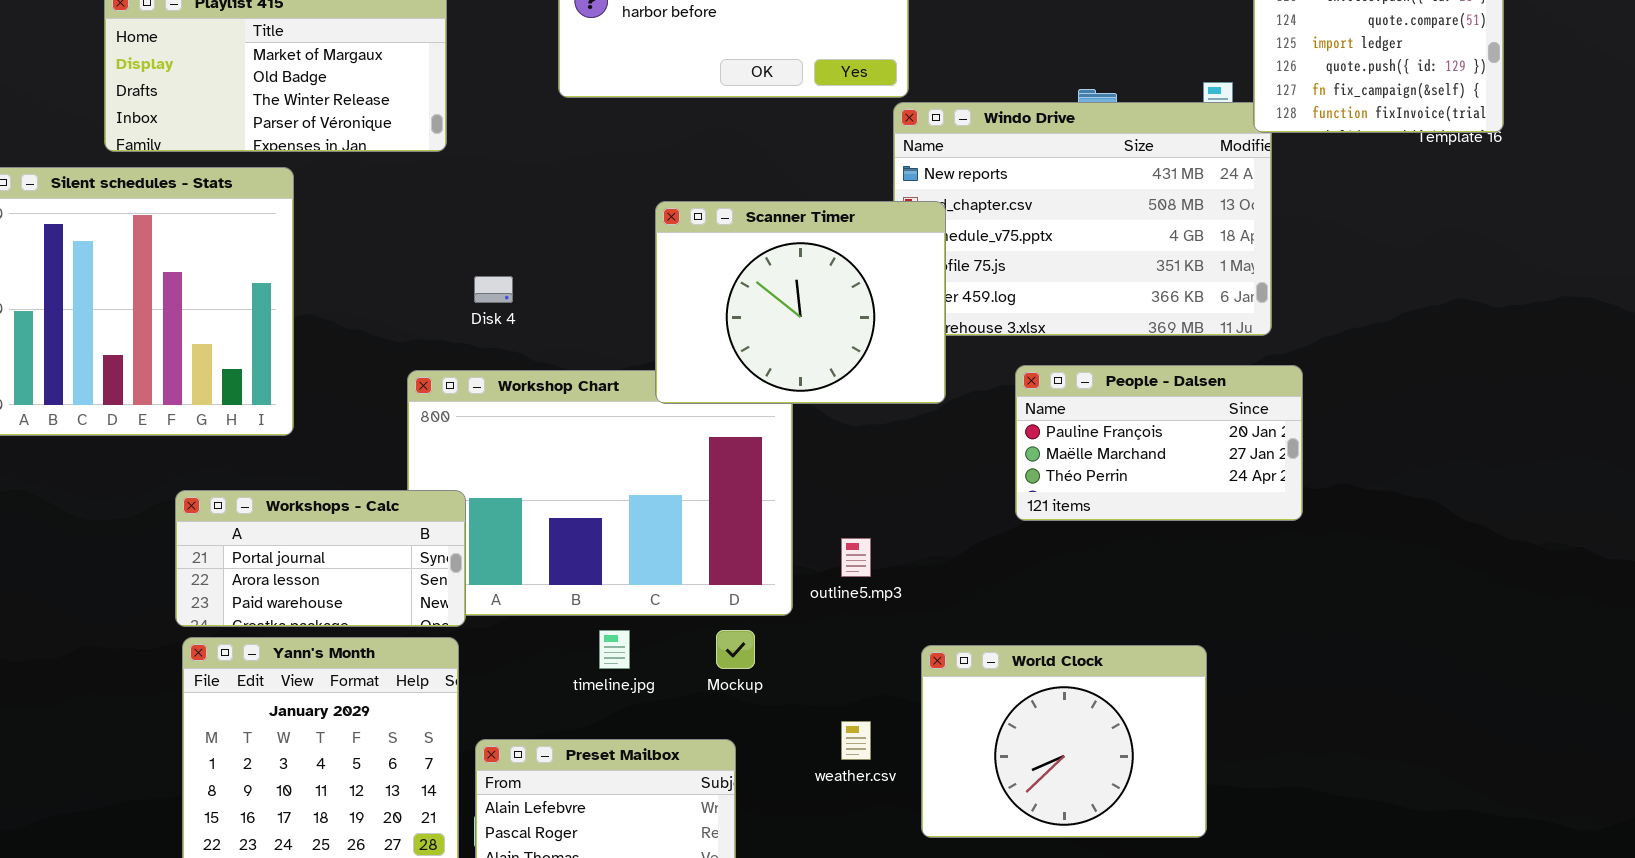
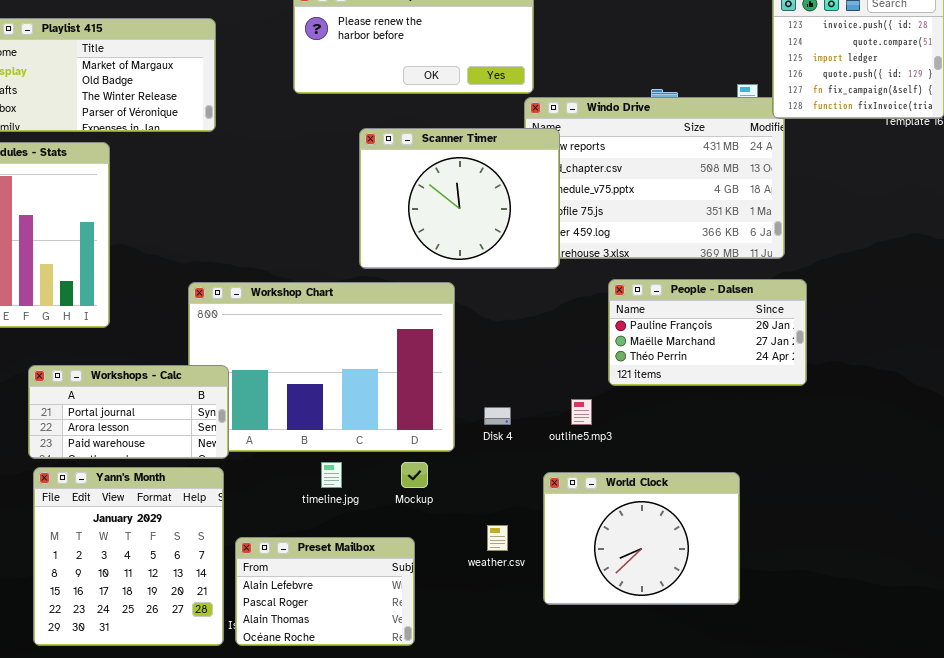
Scanner Timer: [655,201,946,404] -> [359,128,560,269], moved
Disk 4: [474,276,513,303] -> [484,407,511,425], moved
outline5.mp3: [841,538,871,577] -> [571,399,592,425], moved

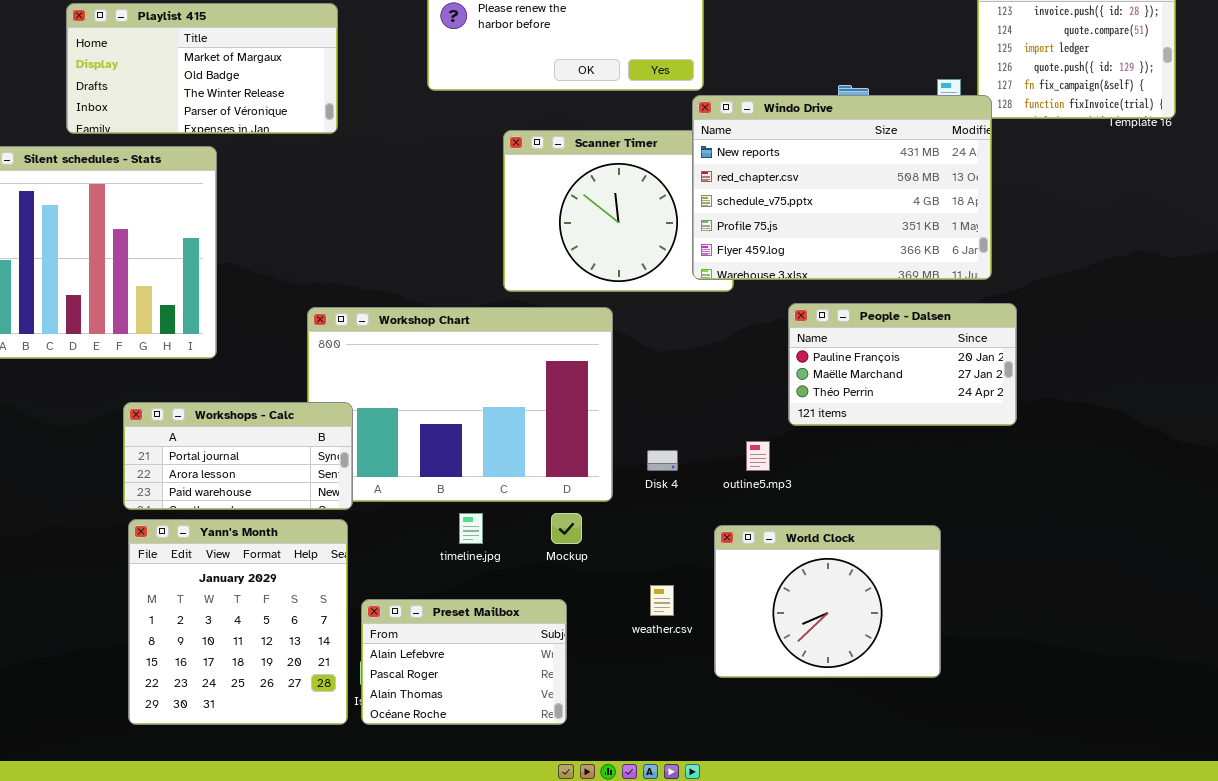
Windo Drive: [524,97,785,259] -> [692,95,992,280], raised

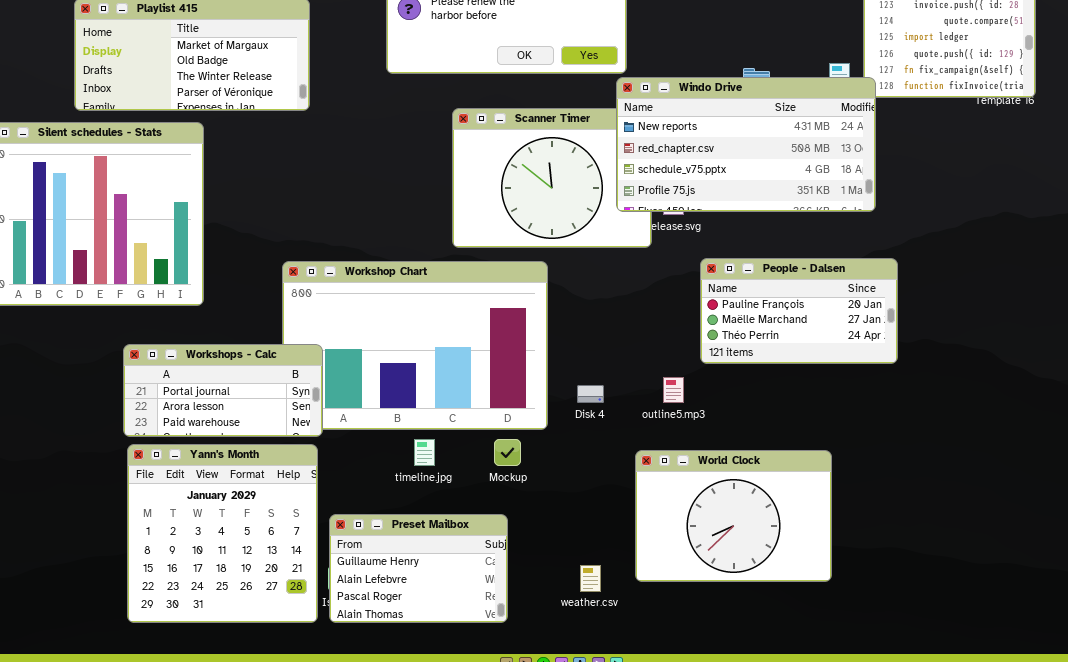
Windo Drive: [692,95,992,280] -> [616,77,876,212], resized
weather.csv: [650,585,674,616] -> [580,565,601,592], moved
Preset Mailbox: [361,599,567,725] -> [329,514,508,623], scrolled up 1 row

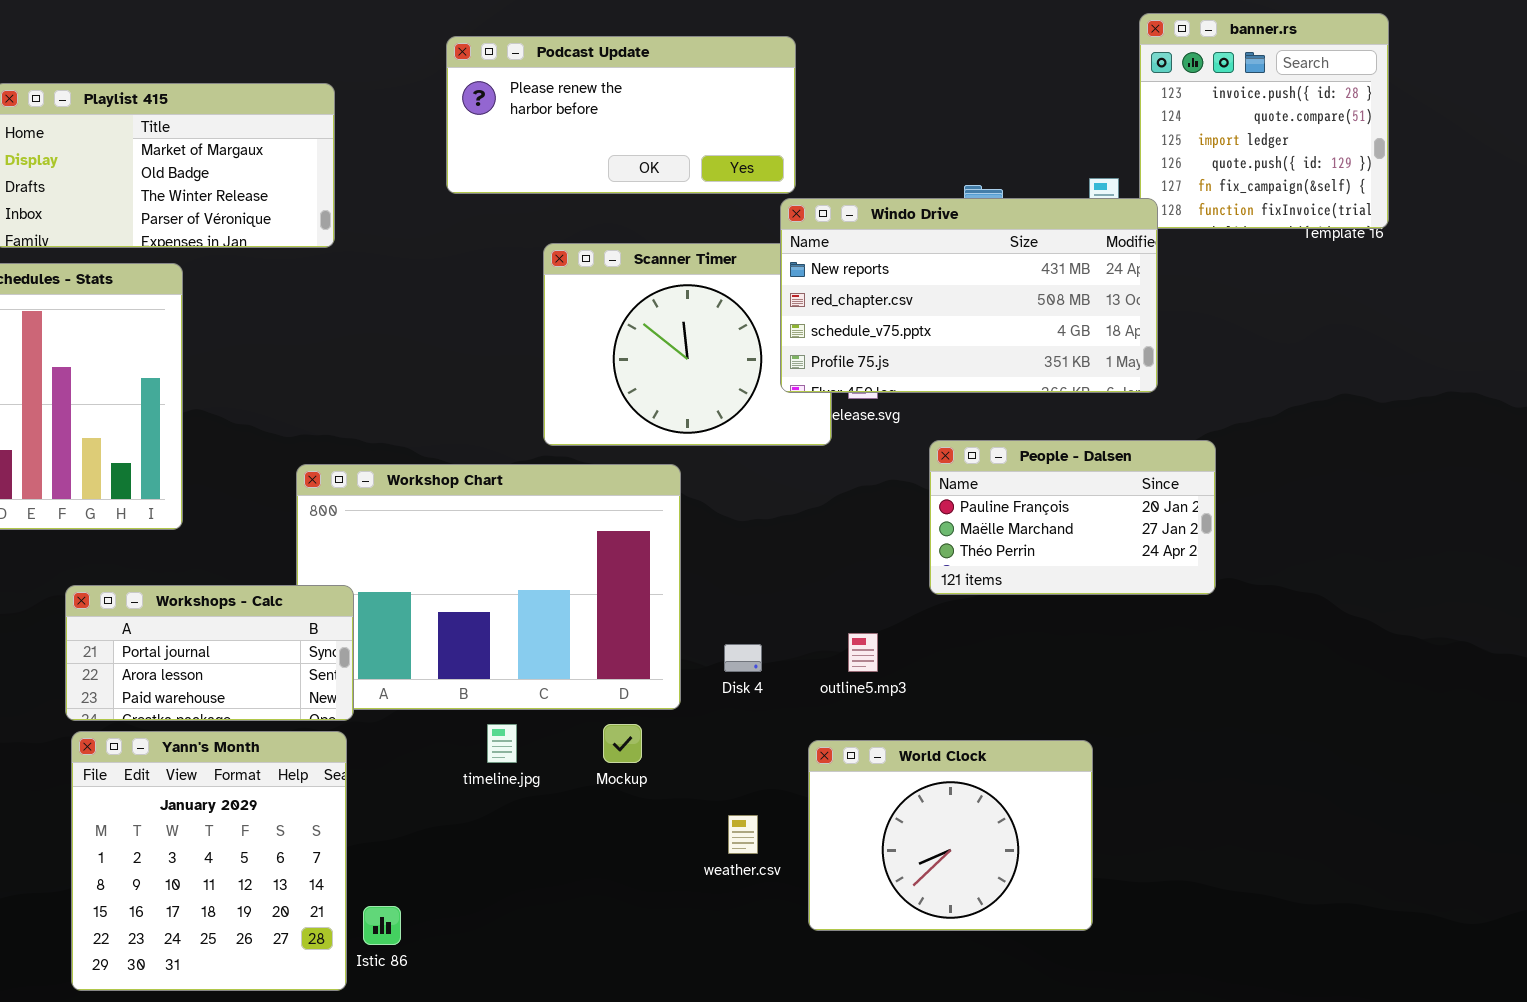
People - Dalsen: [700,258,898,364] -> [929,440,1216,595], moved
Preset Mailbox: [329,514,508,623] -> none, closed
weather.csv: [580,565,601,592] -> [728,815,758,854], moved

